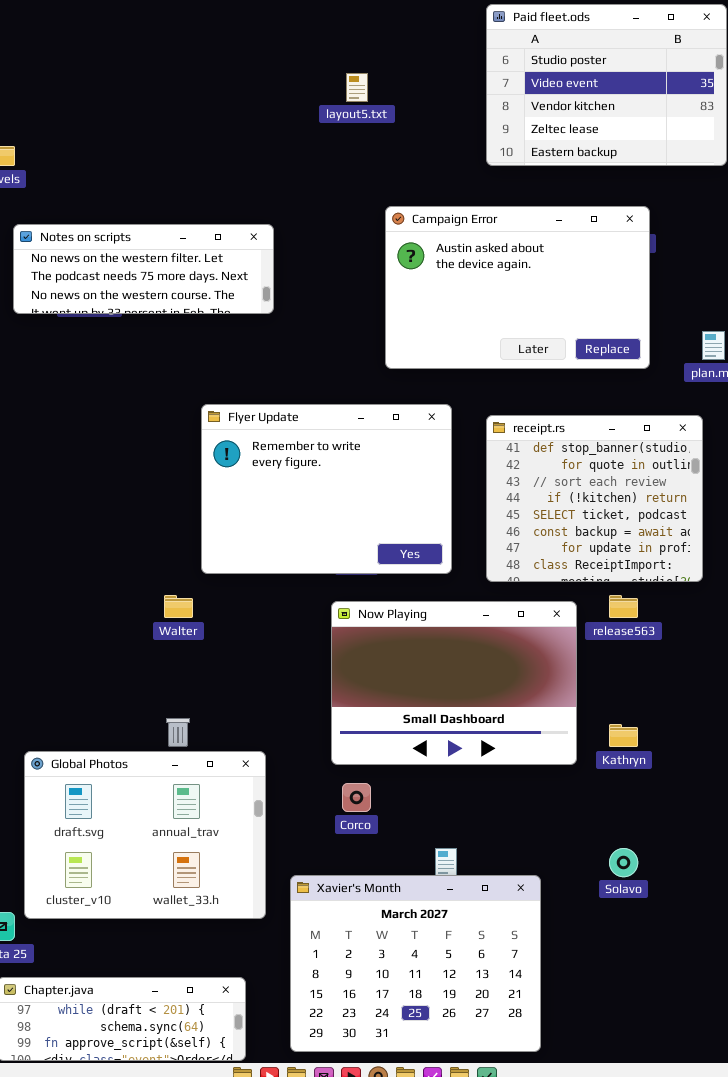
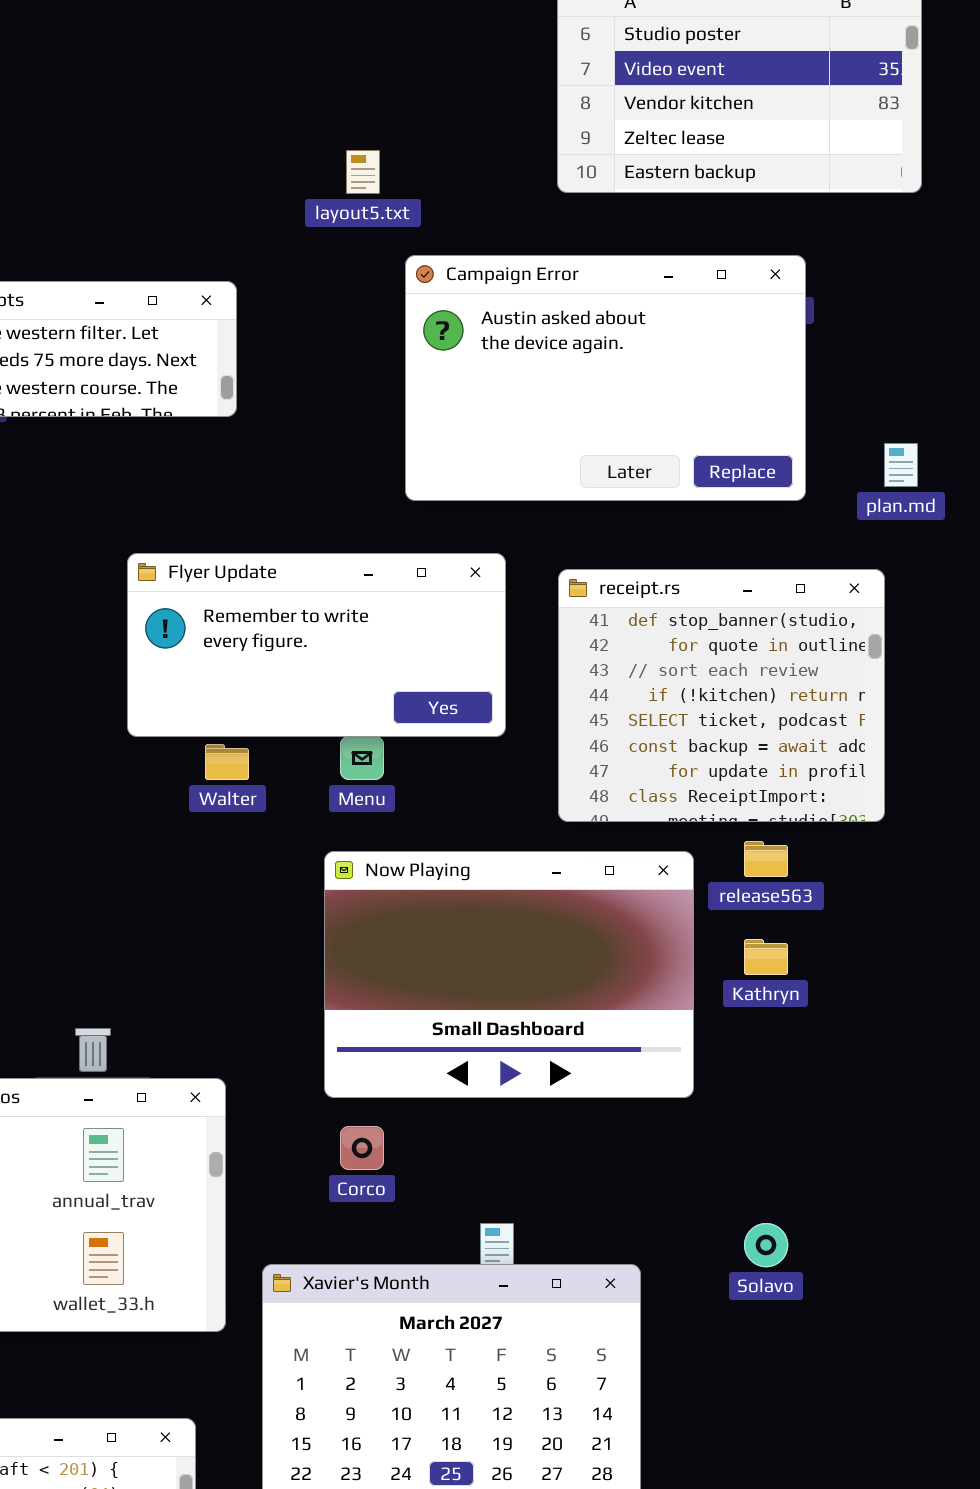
layout5.txt: [346,73,368,102] -> [346,150,380,194], moved
Flyer Update: [201,404,452,574] -> [127,553,506,737], resized
Walter: [164,595,193,618] -> [205,744,249,780], moved
Kathryn: [609,724,638,747] -> [744,939,788,975], moved

